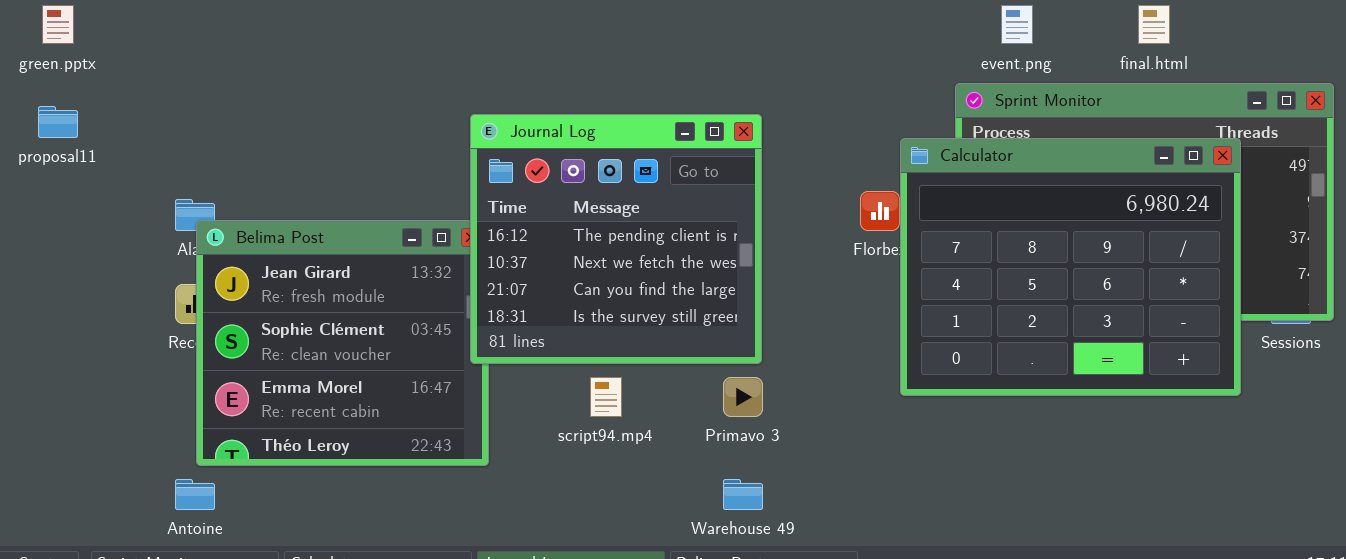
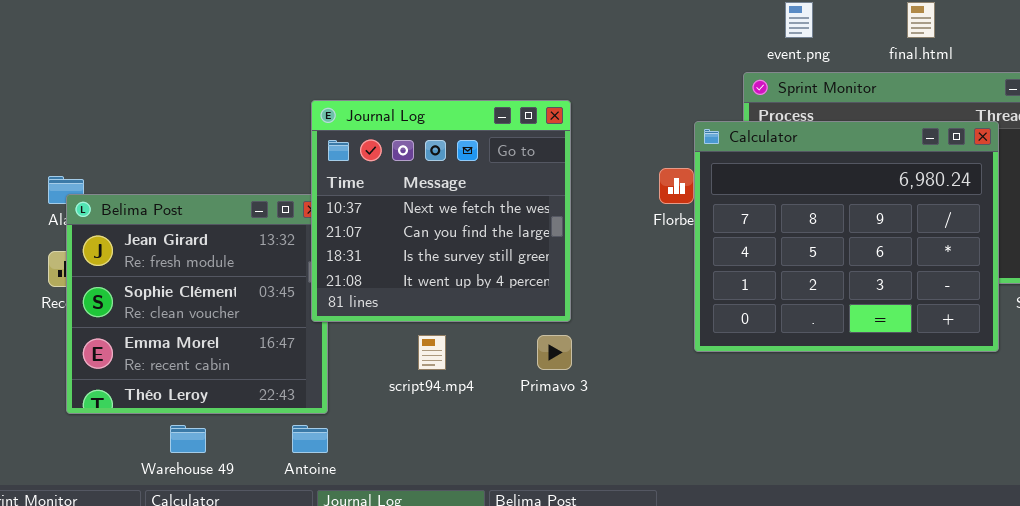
Journal Log: [470,114,762,364] -> [311,100,571,322], scrolled down 1 row
Antoine: [175,479,215,510] -> [292,425,328,453], moved
Warehouse 49: [723,479,763,510] -> [170,425,206,453], moved

